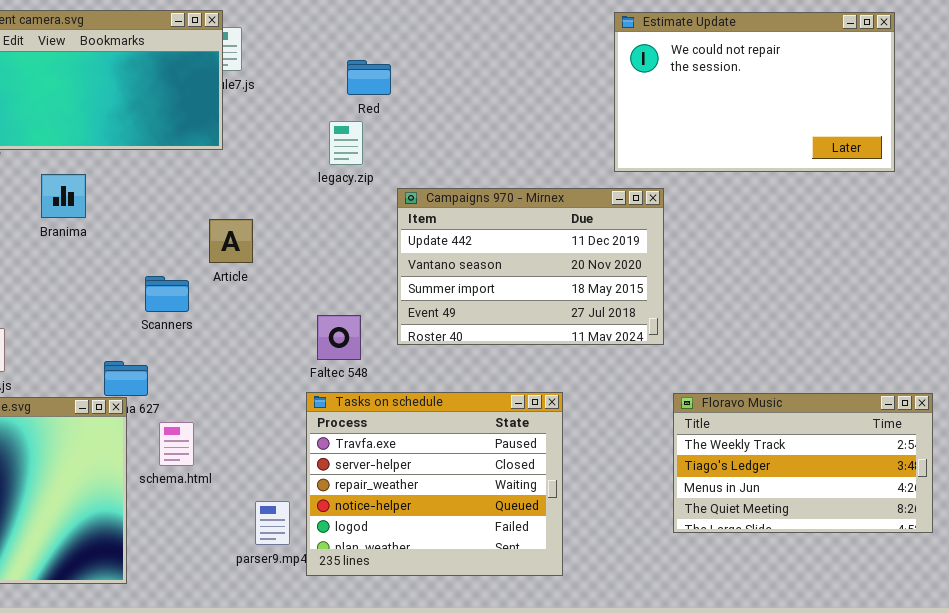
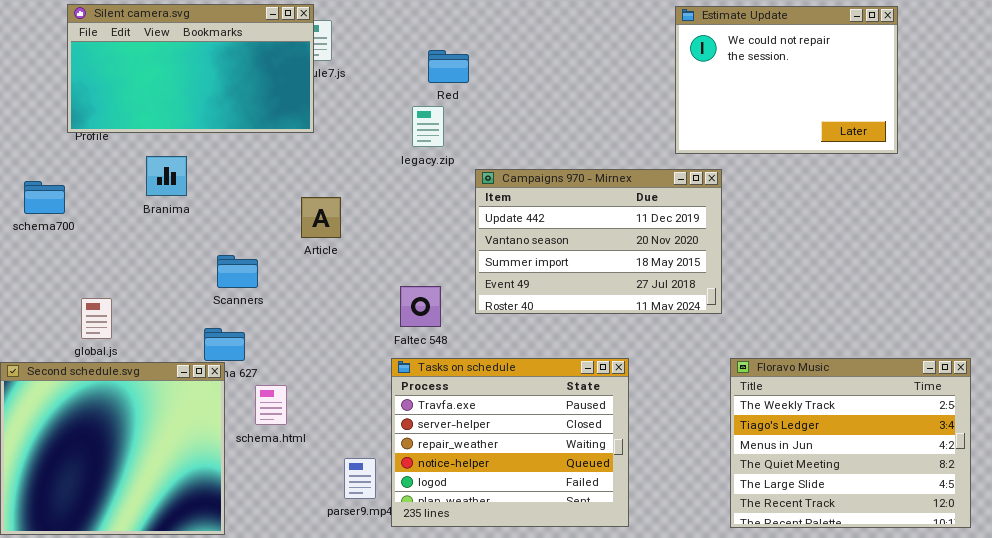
Estimate Update: [614,12,895,172] -> [675,6,898,154], resized
Scanners: [145,276,189,312] -> [217,255,258,288], moved
Floravo Music: [673,393,933,533] -> [730,358,971,528], resized

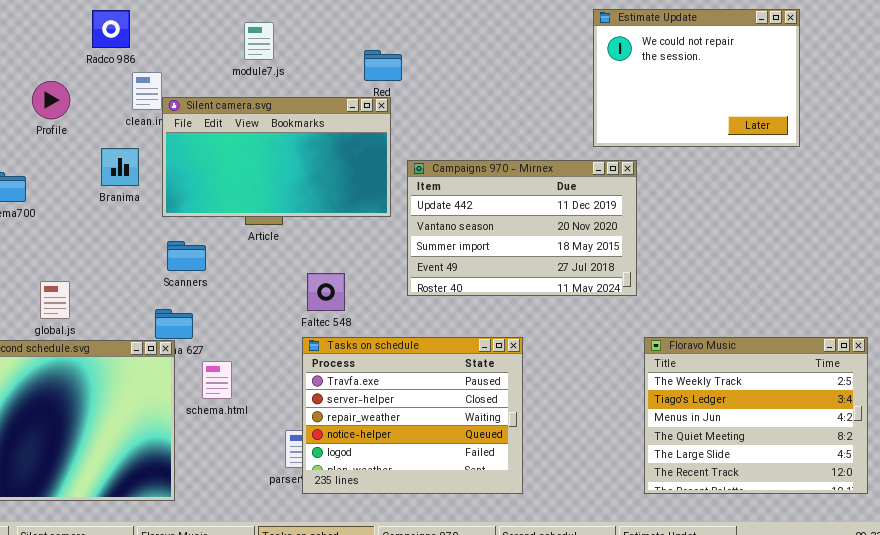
Silent camera.svg: [67,4,314,133] -> [162,97,391,217], moved
Faltec 548: [400,286,441,327] -> [307,273,345,311], moved
Tasks on schedule: [391,358,629,527] -> [302,337,523,494], moved

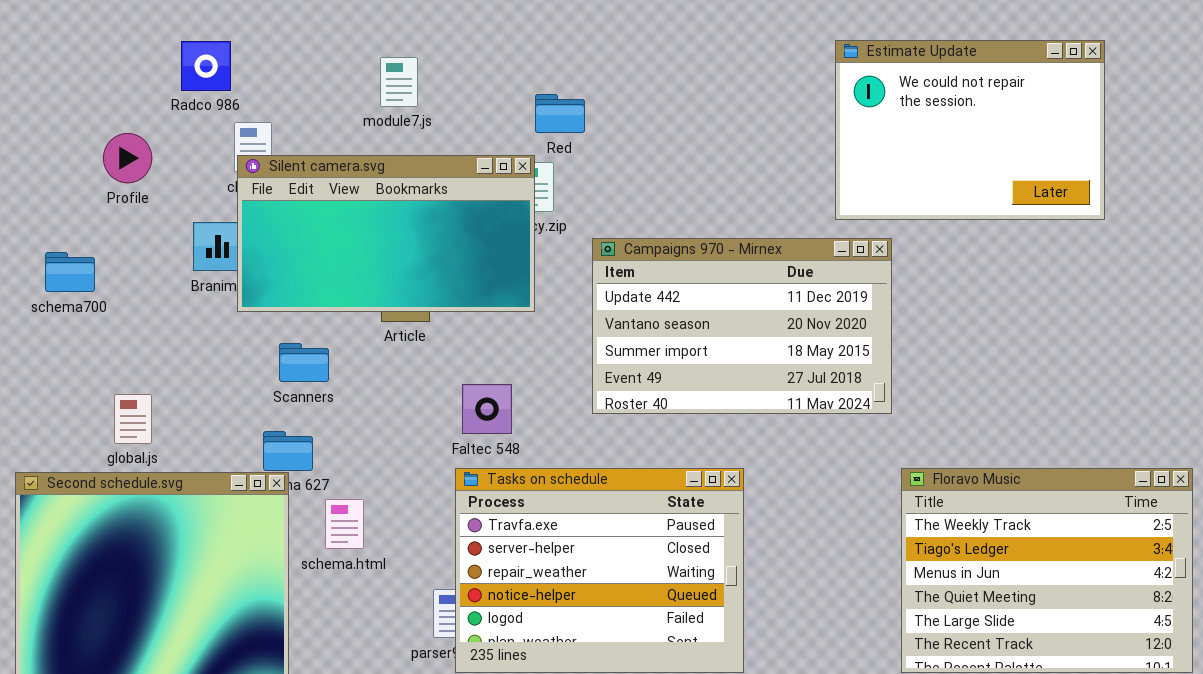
Silent camera.svg: [162,97,391,217] -> [237,155,535,312], moved

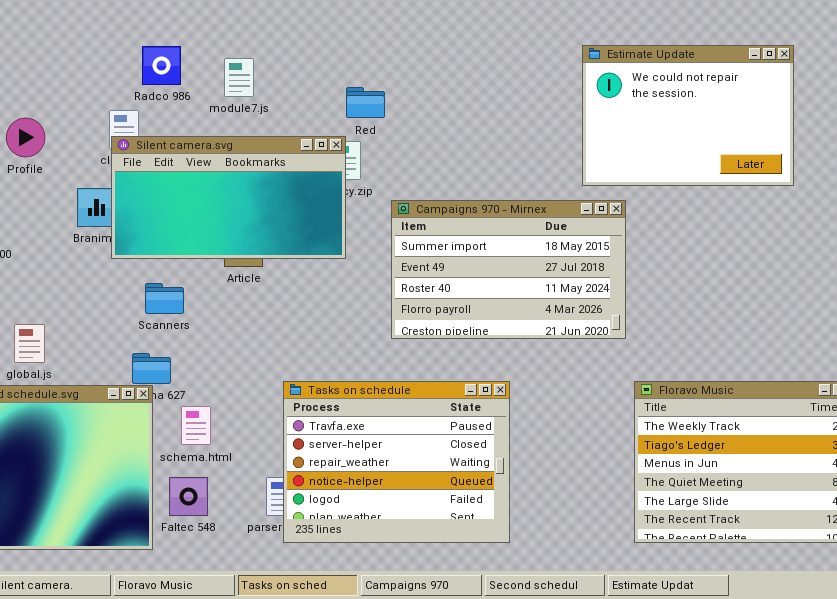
Radco 986: [181,41,231,91] -> [142,46,181,85], moved
Campaigns 970 - Mirnex: [592,238,892,414] -> [391,200,626,339], scrolled down 2 rows
Faltec 548: [462,384,512,434] -> [169,477,208,516], moved

